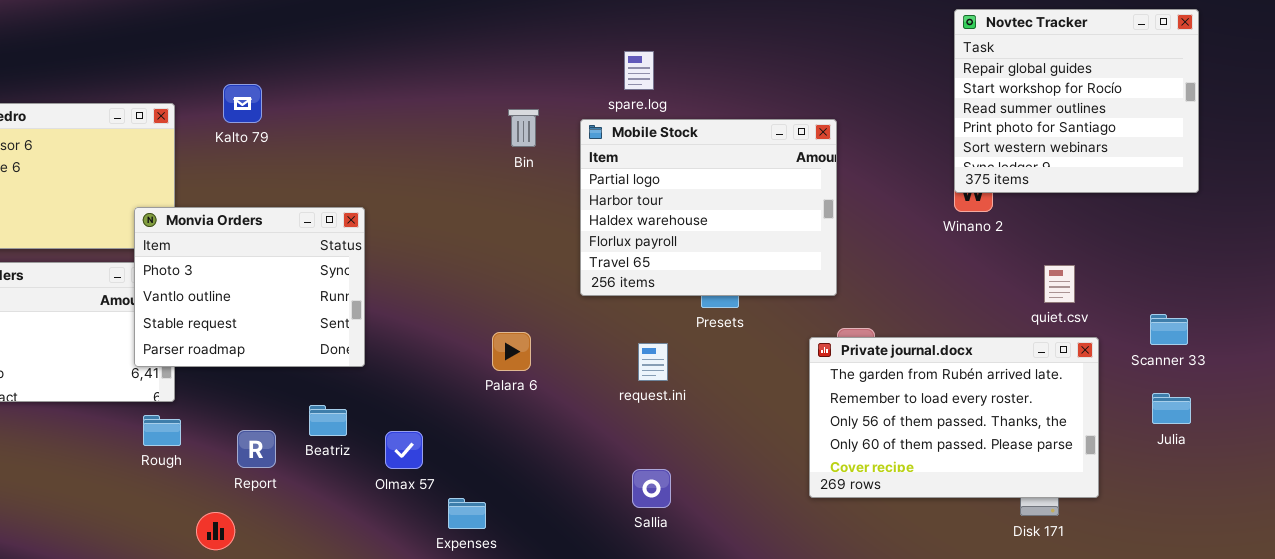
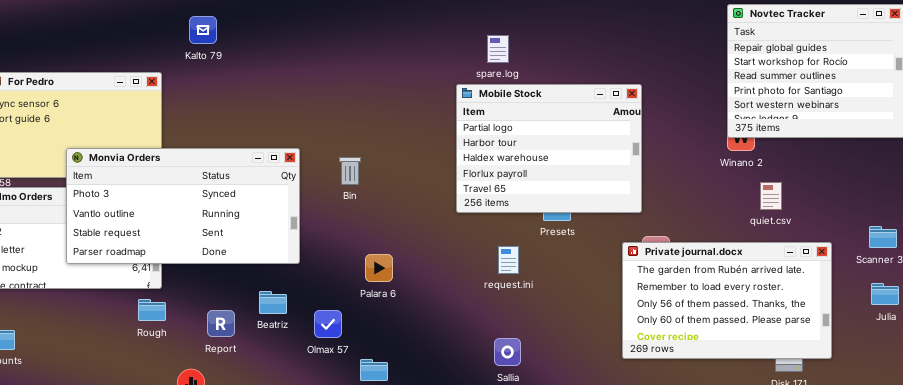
Kalto 79: [223,84,262,123] -> [189,16,217,44], moved
Bin: [508,109,539,147] -> [339,157,361,185], moved
Monvia Orders: [134,207,365,367] -> [66,148,300,264], resized
quiet.csv: [1044,265,1075,303] -> [760,182,782,210], moved
Palara 6: [492,332,531,371] -> [365,254,393,282], moved

